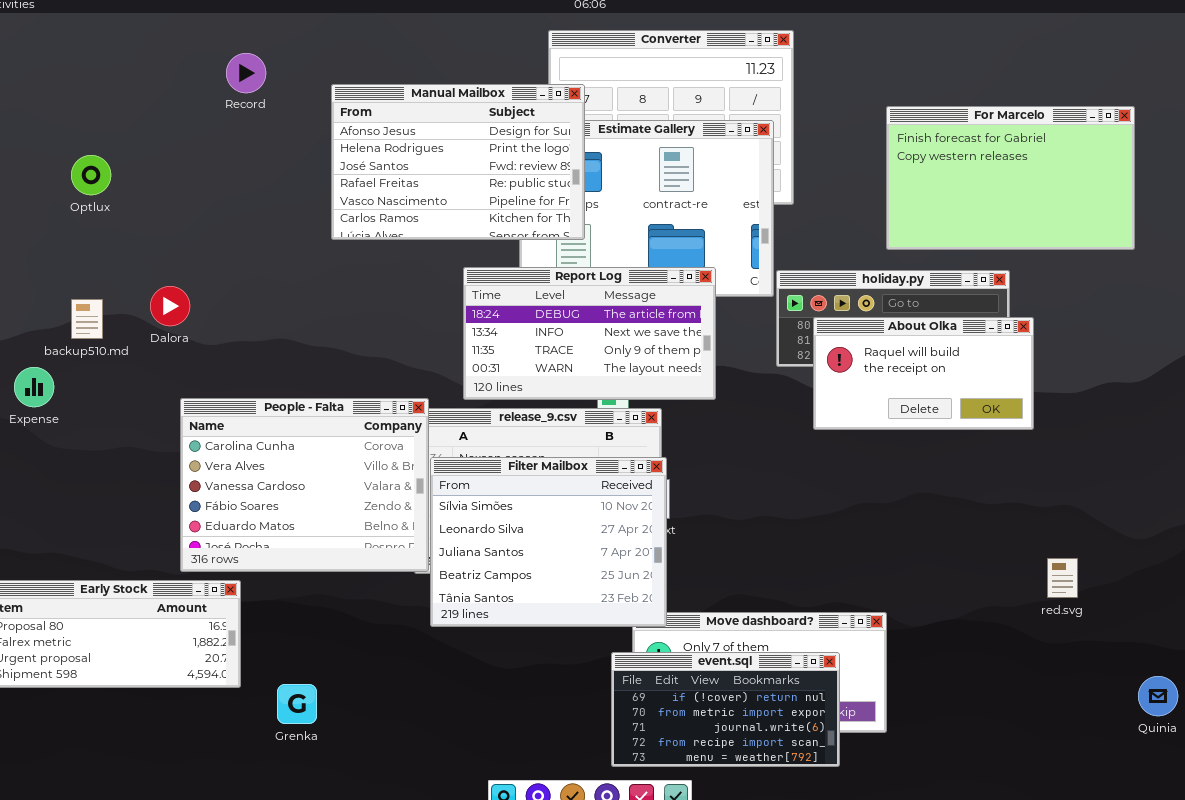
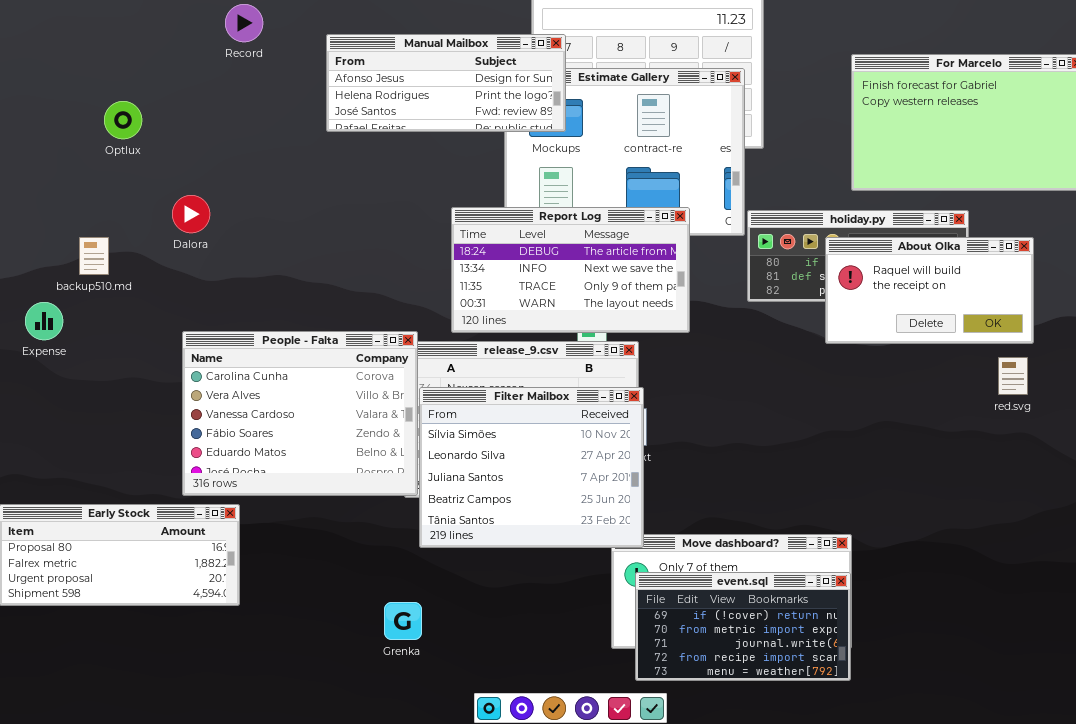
Manual Mailbox: [331,84,585,240] -> [326,34,566,132], resized
Optlux: [71,155,111,195] -> [104,101,142,139], moved
Dalora: [150,286,190,326] -> [172,195,210,233], moved
About Olka: [813,317,1034,430] -> [825,237,1034,344], moved
red.svg: [1047,558,1078,598] -> [998,357,1028,395], moved
event.sql: [611,652,840,767] -> [635,572,851,681], moved
Grenka: [277,684,317,724] -> [384,602,422,640], moved

